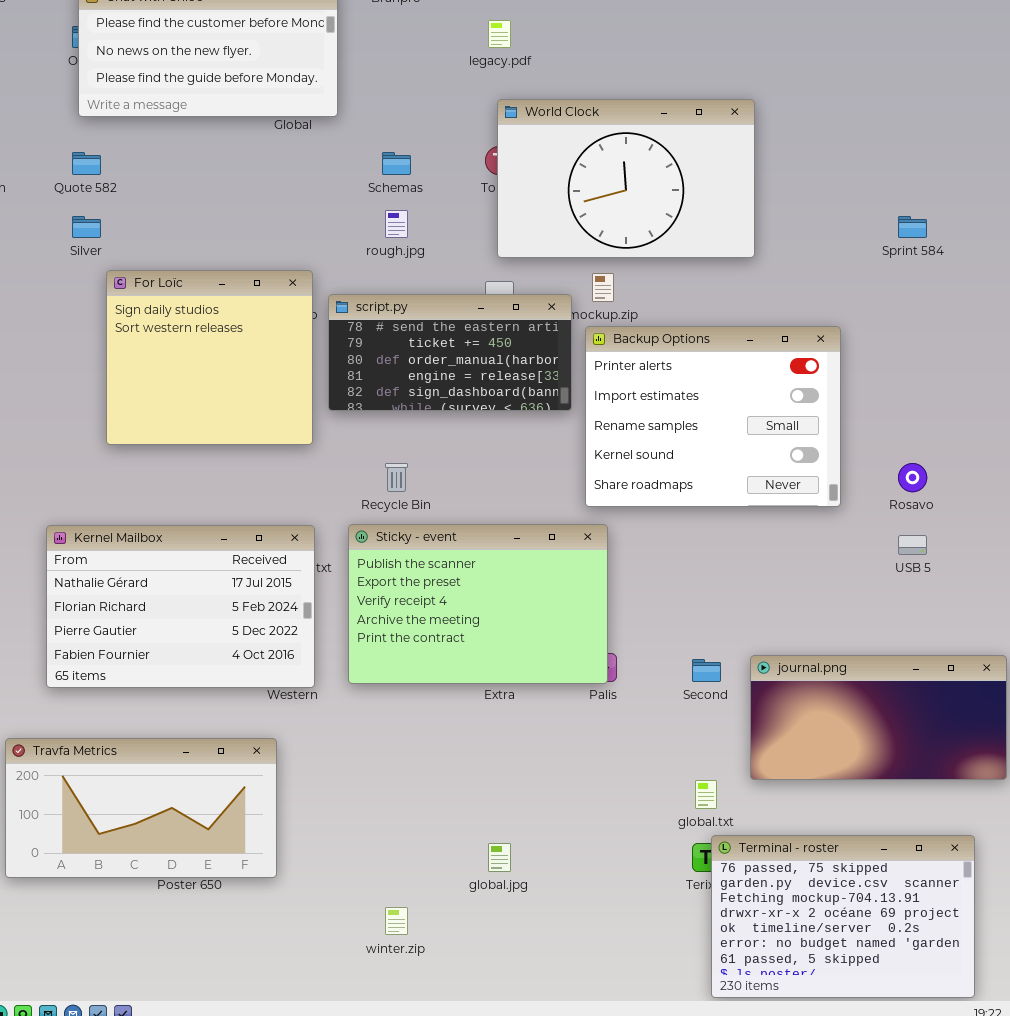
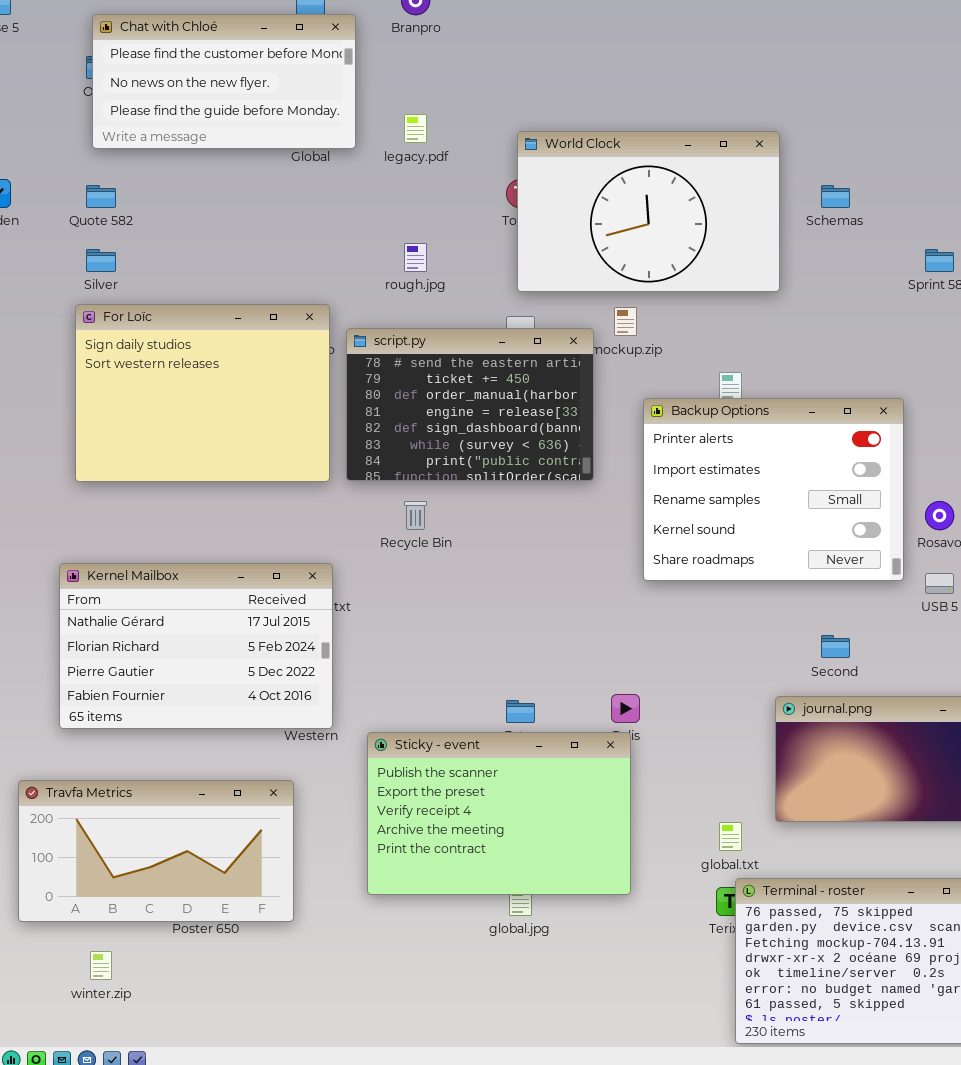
legacy.pdf: [488,20,511,48] -> [404,114,427,143], moved
Schemas: [382,152,411,175] -> [821,185,850,208], moved
For Loïc: [106,270,313,445] -> [75,304,330,482], resized
script.py: [328,294,572,411] -> [346,328,594,481], resized
Backup Options: [585,326,841,507] -> [643,398,904,581], moved
Sticky - event: [348,524,608,684] -> [367,732,631,895], moved
Second: [692,659,721,682] -> [821,635,850,658], moved
winter.zip: [385,907,408,935] -> [90,951,112,980], moved

